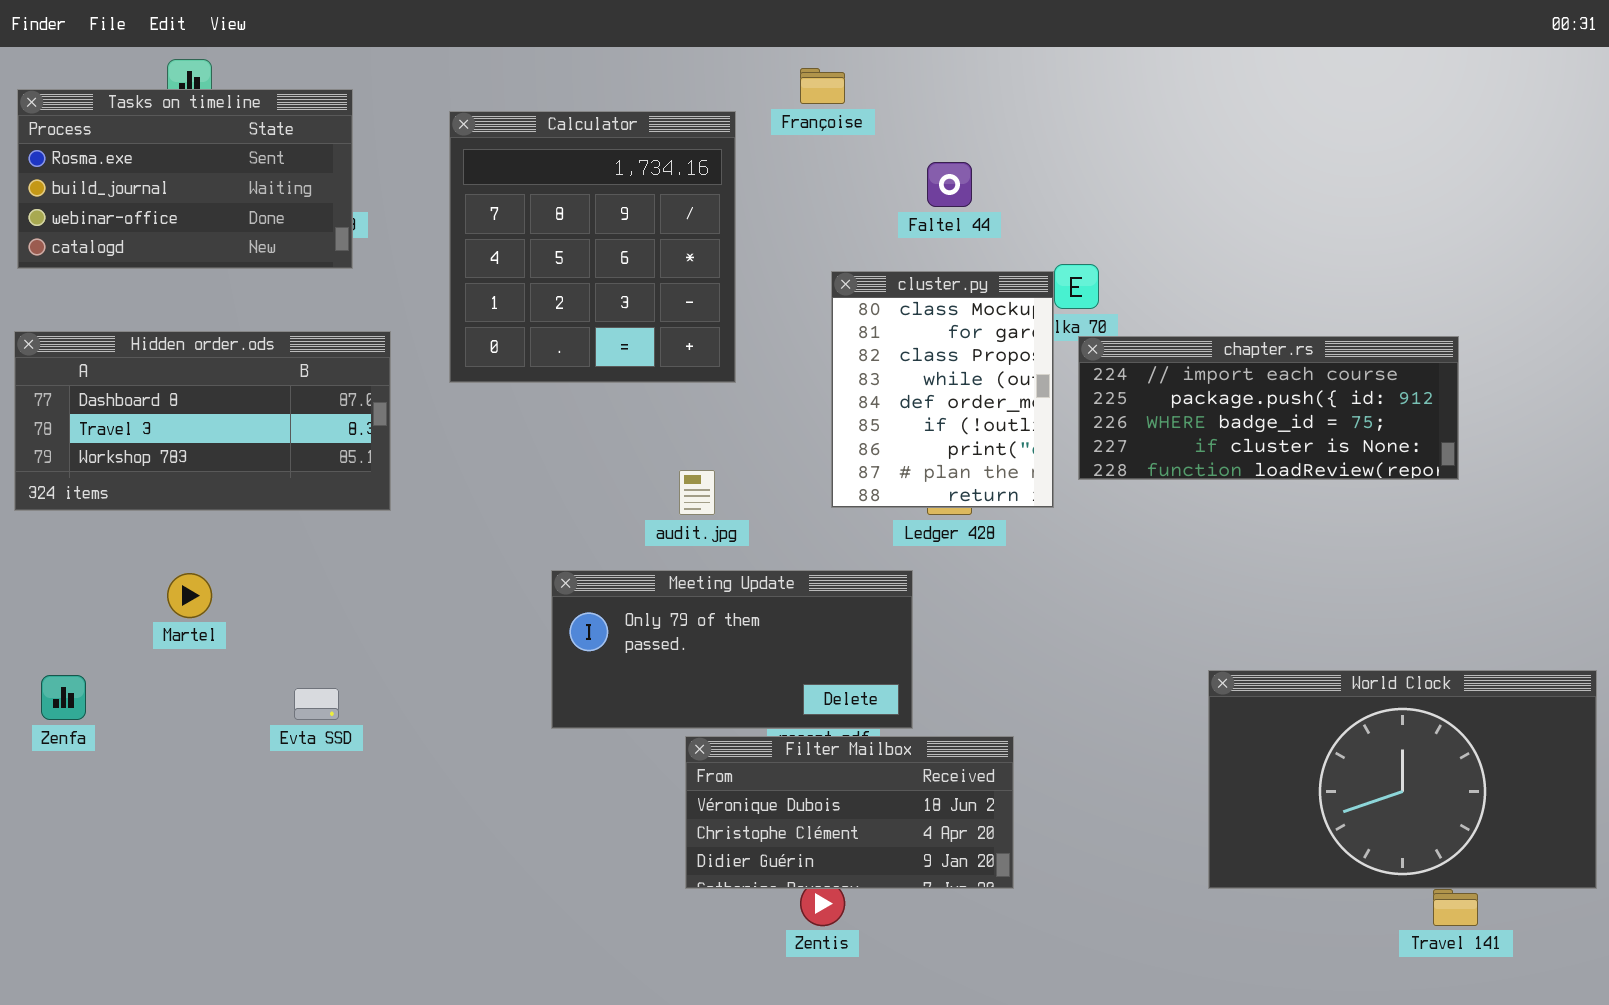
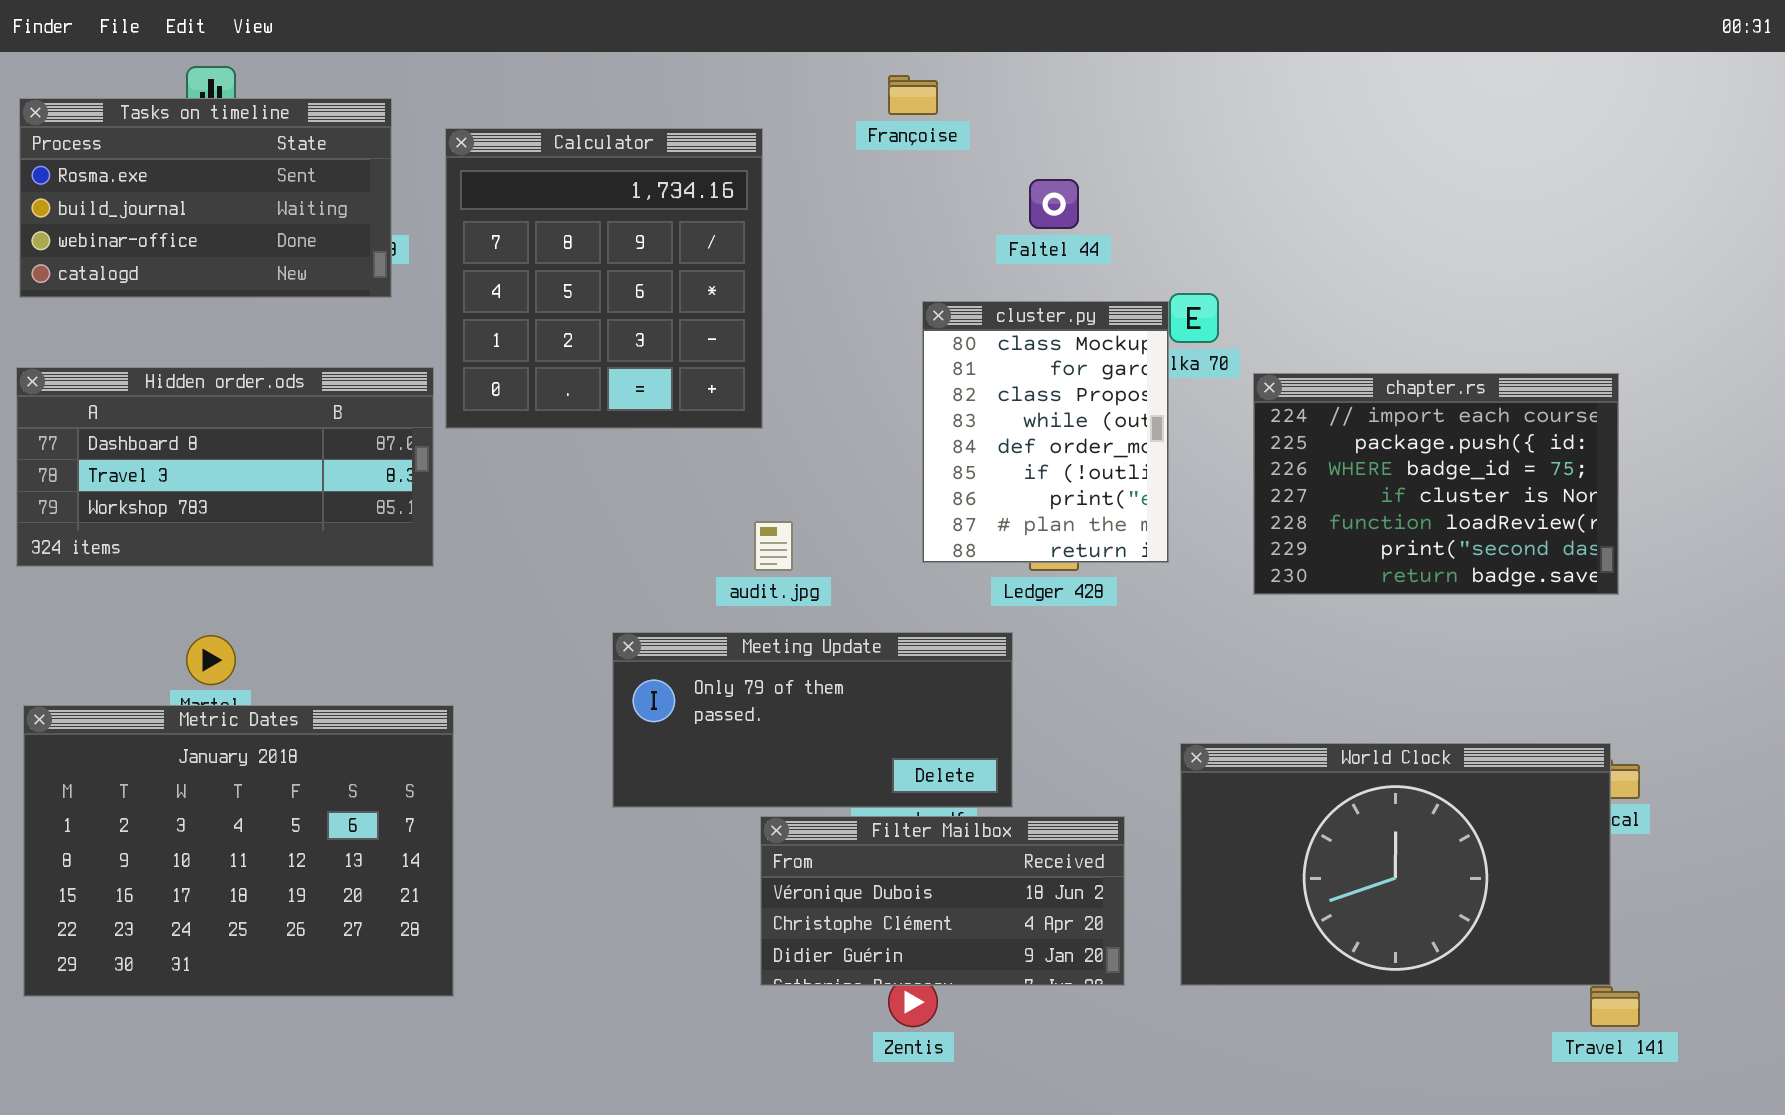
Calculator: [449,111,736,383] -> [445,128,763,429], moved
chapter.rs: [1078,336,1459,480] -> [1253,373,1619,595], resized
Metric Dates: none -> [23,705,454,997], opened
World Clock: [1208,670,1597,889] -> [1180,743,1611,986], moved

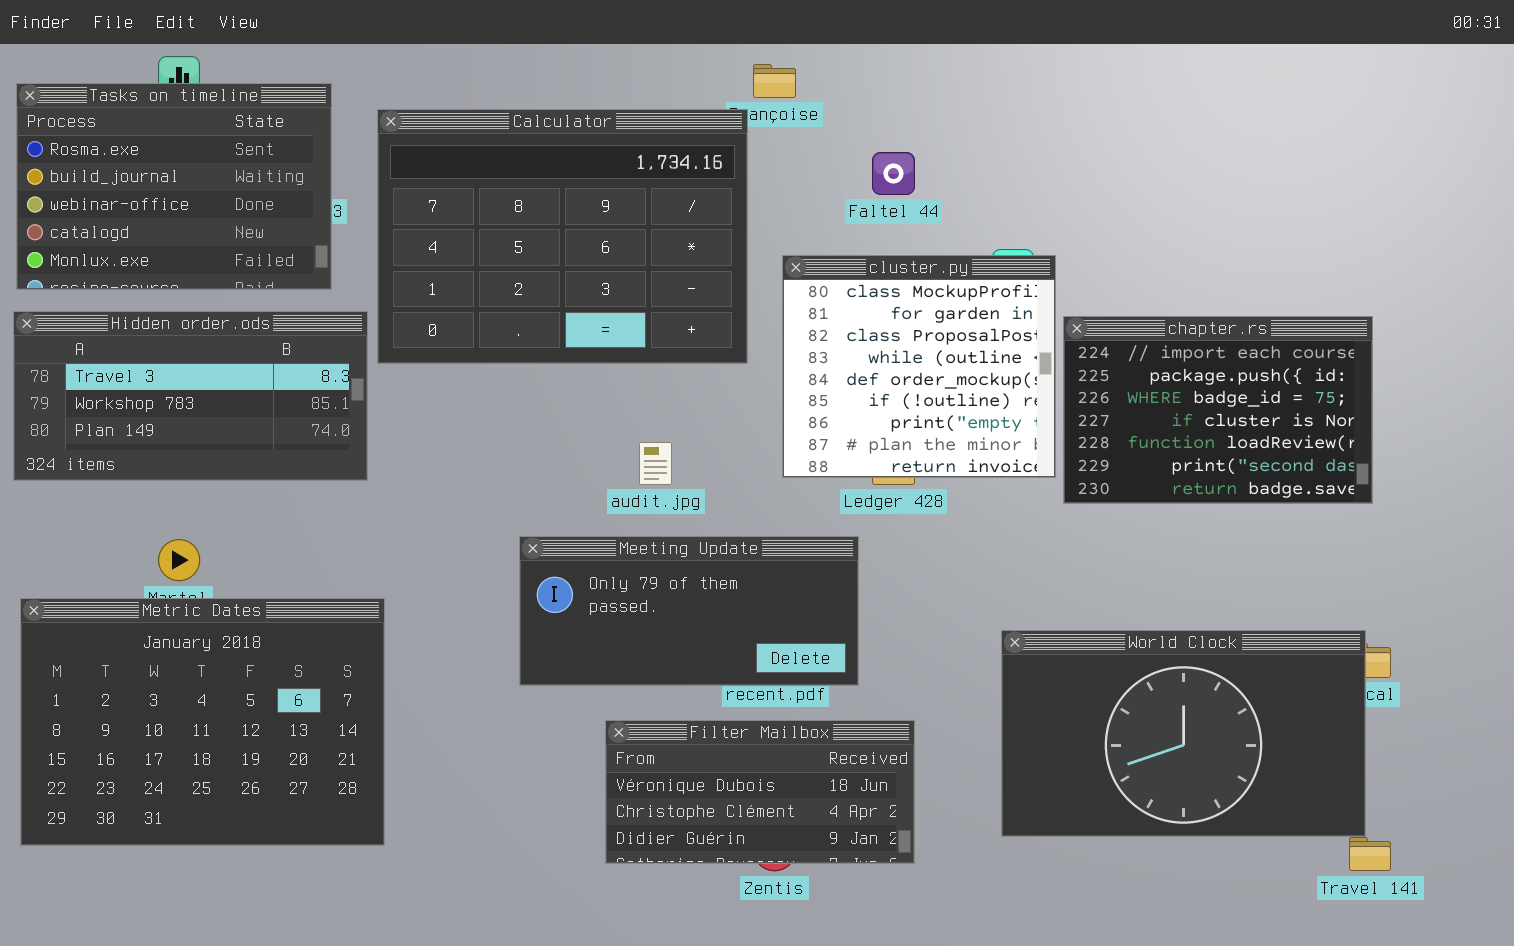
Tasks on timeline: [19,98,392,298] -> [16,83,332,290], resized
Calculator: [445,128,763,429] -> [377,109,748,364], resized
cluster.py: [922,301,1169,563] -> [782,255,1056,478], resized
Hidden order.ods: [16,367,434,567] -> [13,311,368,481], scrolled down 1 row
Filter Mailbox: [760,816,1125,986] -> [605,720,915,864], moved

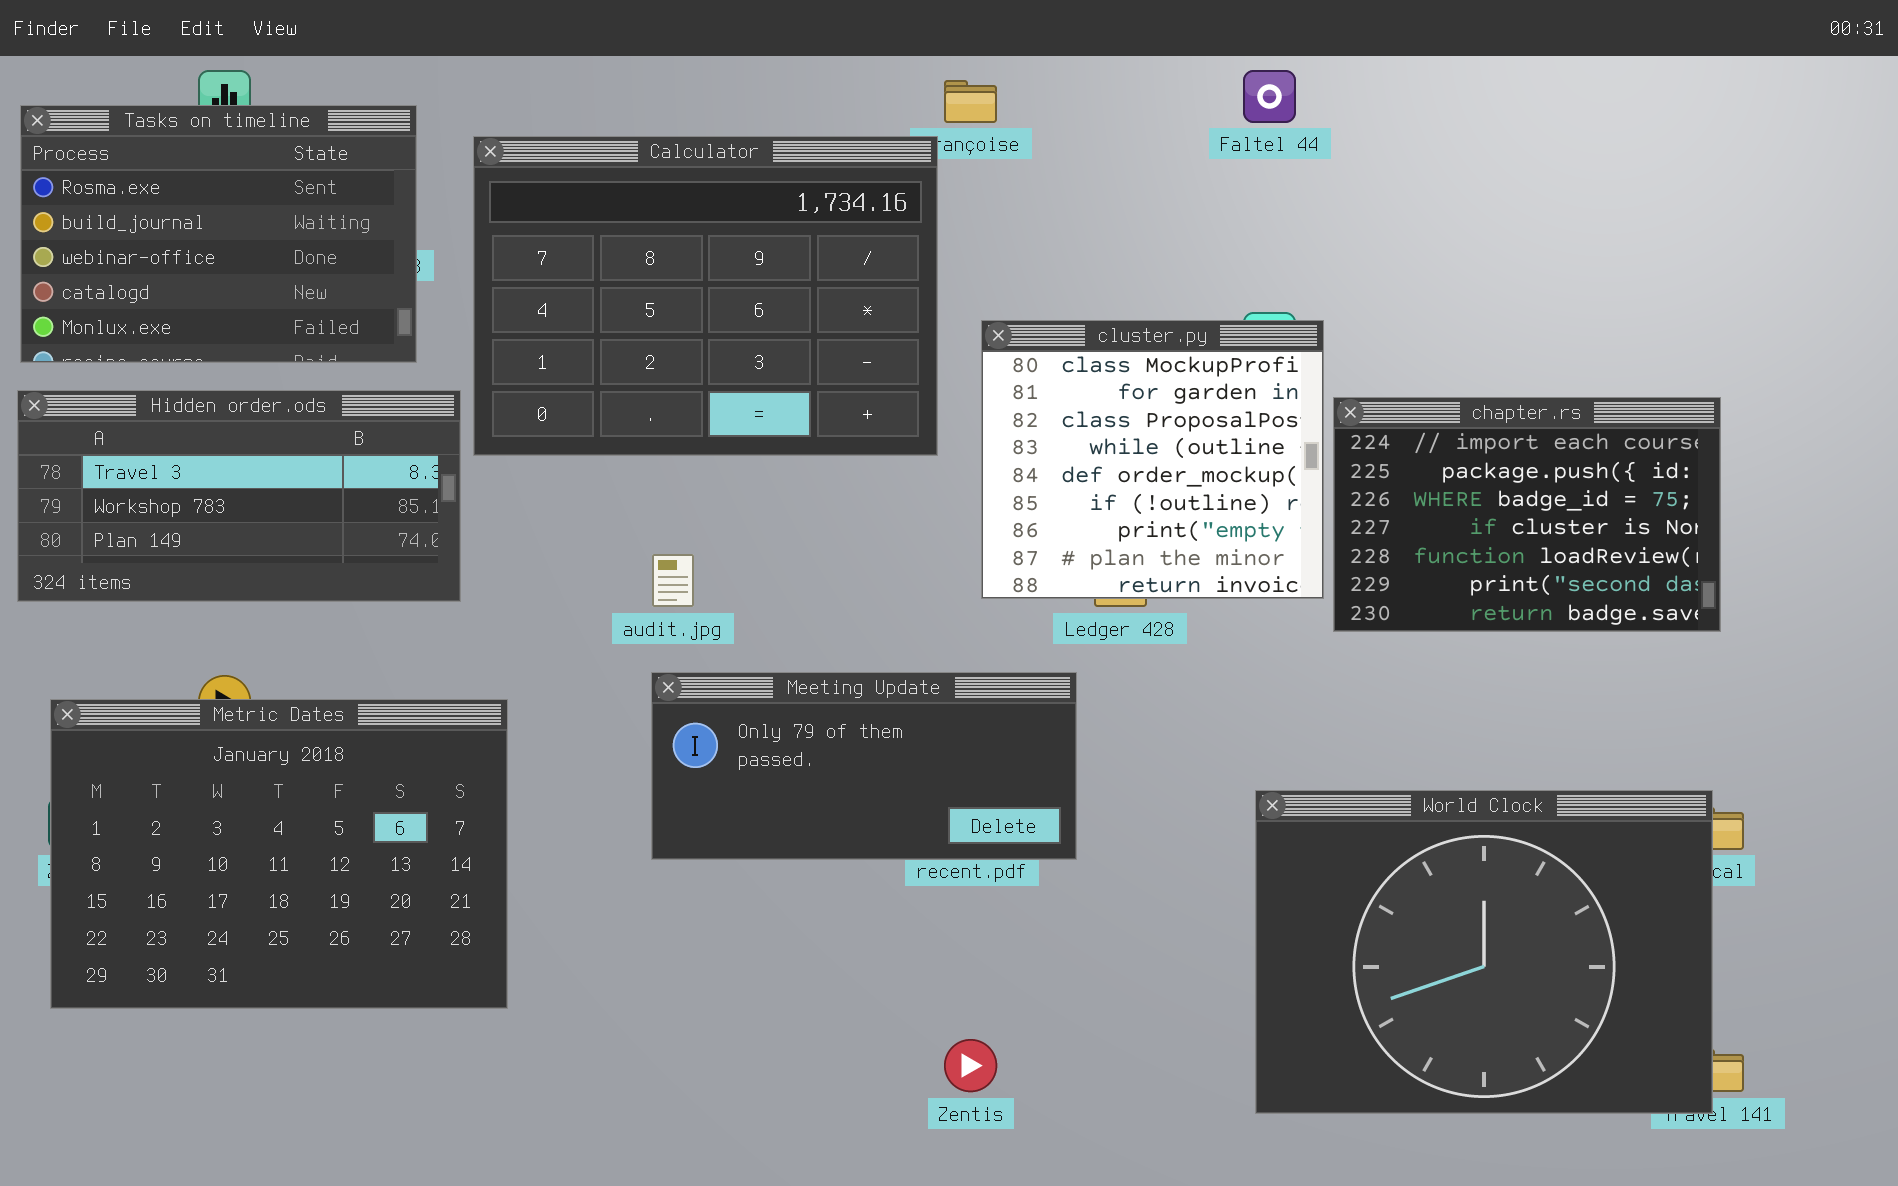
Faltel 44: [872,152,915,195] -> [1243,70,1296,123], moved
audit.jpg: [639,442,672,485] -> [652,554,694,607], moved
Metric Dates: [20,598,385,846] -> [50,699,508,1009], moved
World Clock: [1001,630,1366,837] -> [1255,790,1713,1114], resized
Filter Mailbox: [605,720,915,864] -> none, closed

